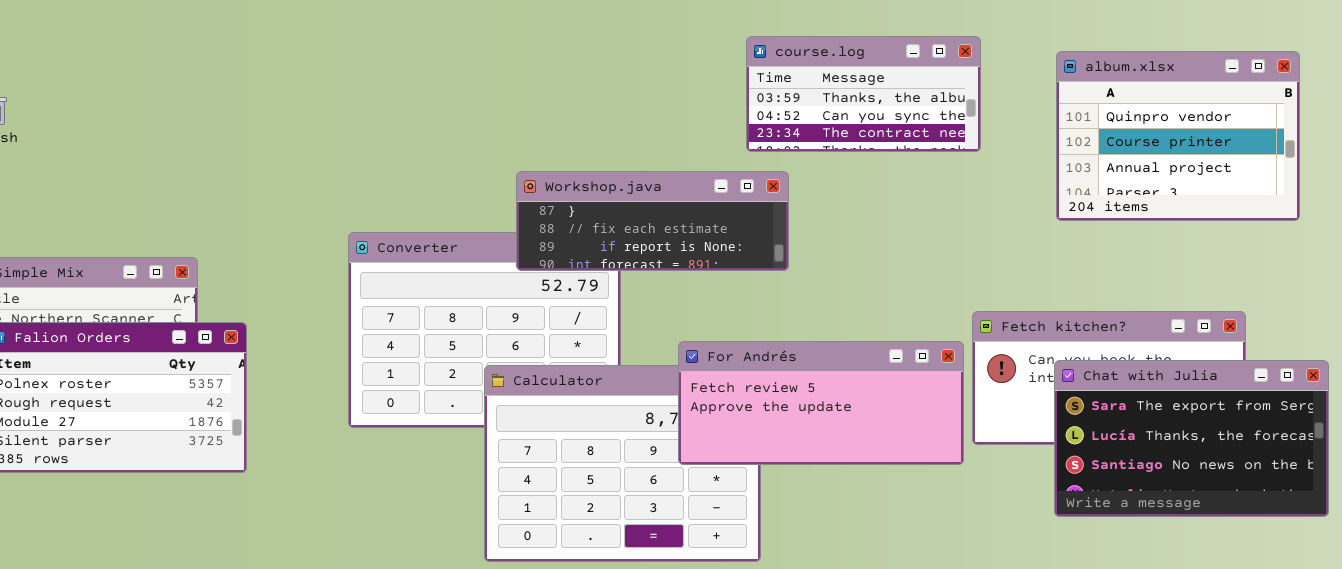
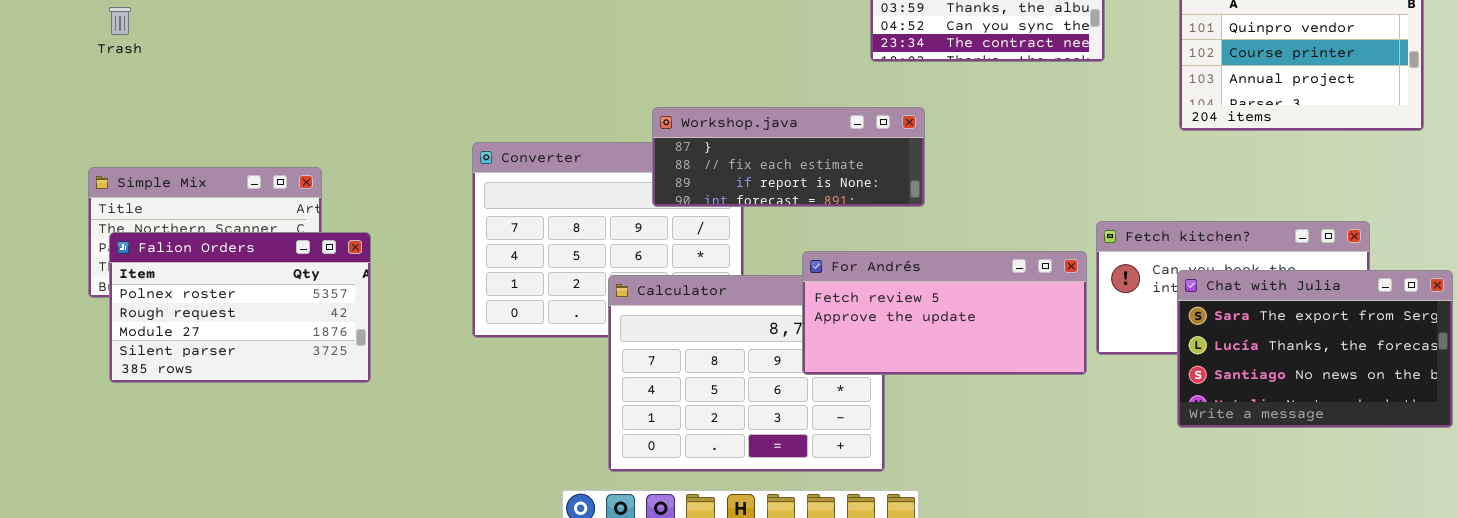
Workshop.java: [516,171,789,271] -> [652,107,925,207], moved

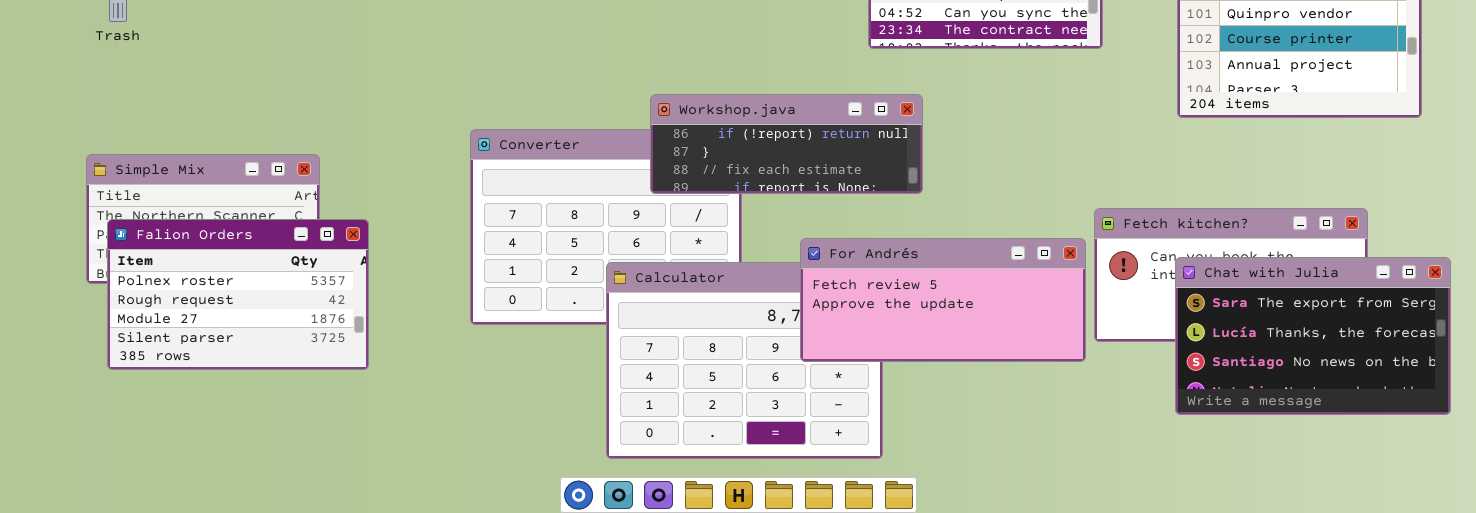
Workshop.java: [652,107,925,207] -> [650,94,923,194], scrolled up 1 row

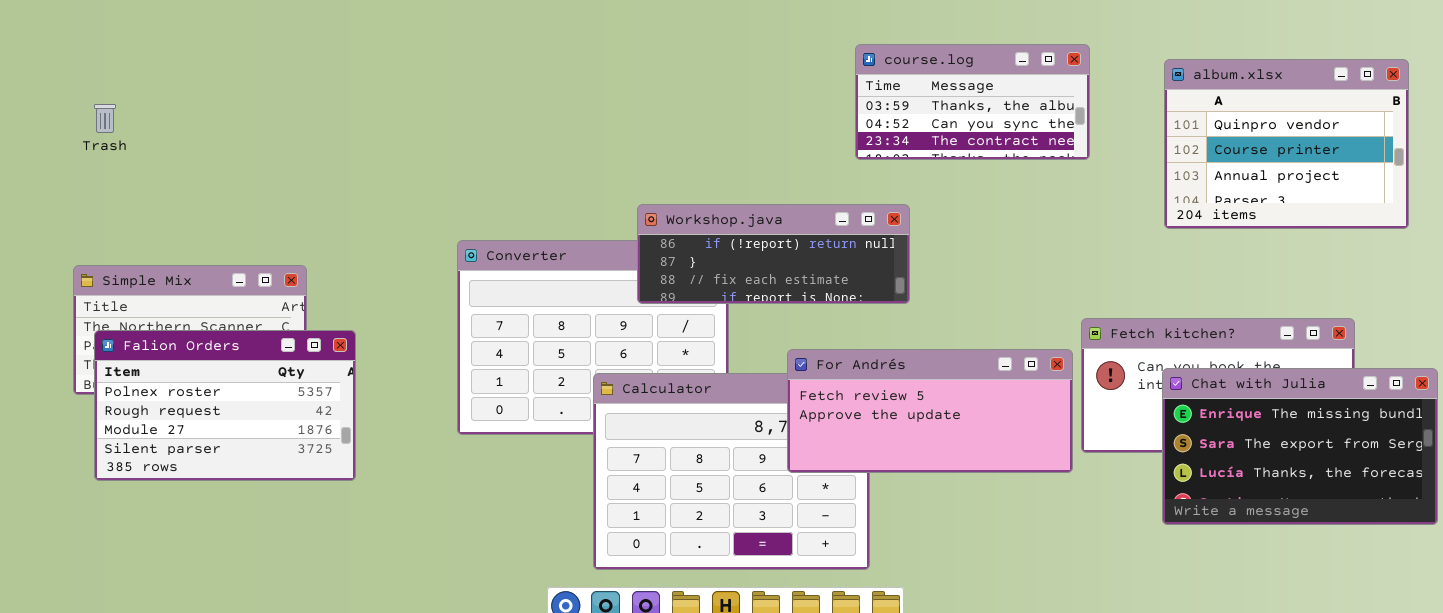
Chat with Julia: [1175,257,1451,415] -> [1162,368,1438,525], scrolled up 1 row

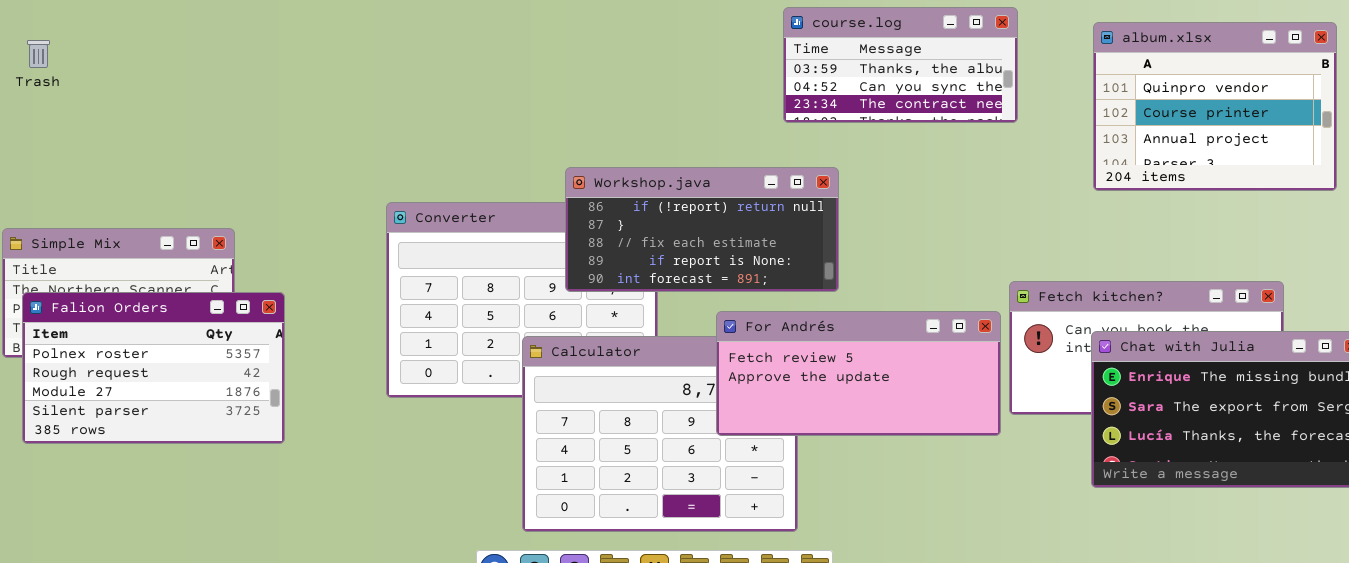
Trash: [94,104,116,133] -> [27,40,50,68], moved
Workshop.java: [637,204,910,304] -> [565,167,839,292], resized

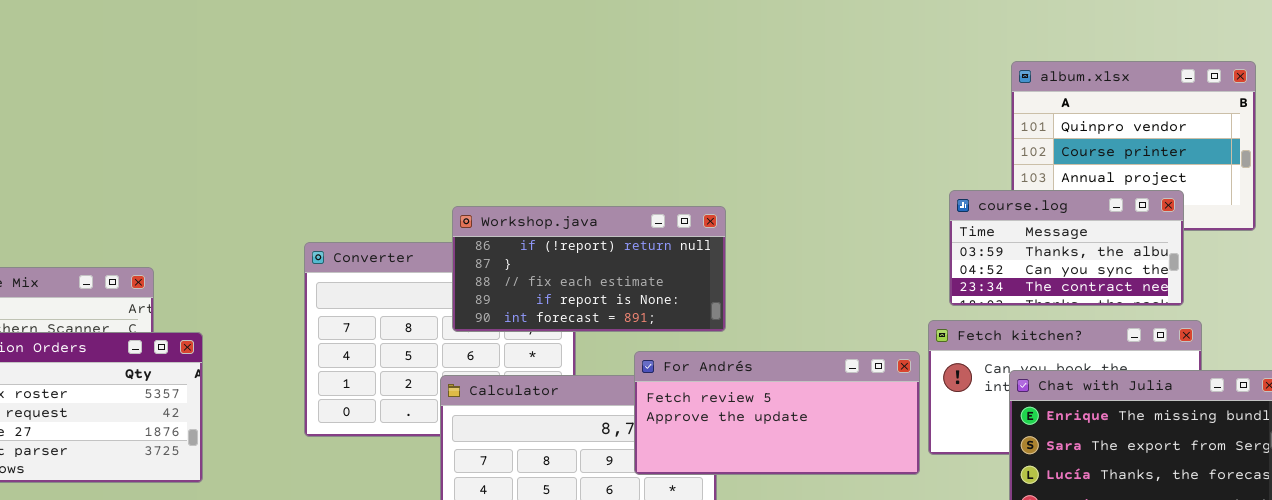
course.log: [783,7,1018,123] -> [949,190,1184,306], moved
Workshop.java: [565,167,839,292] -> [452,206,726,332], moved

